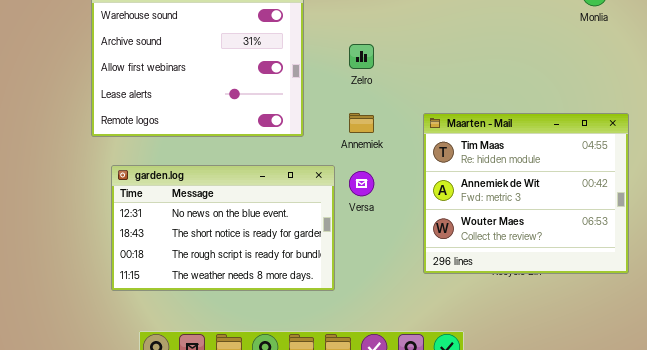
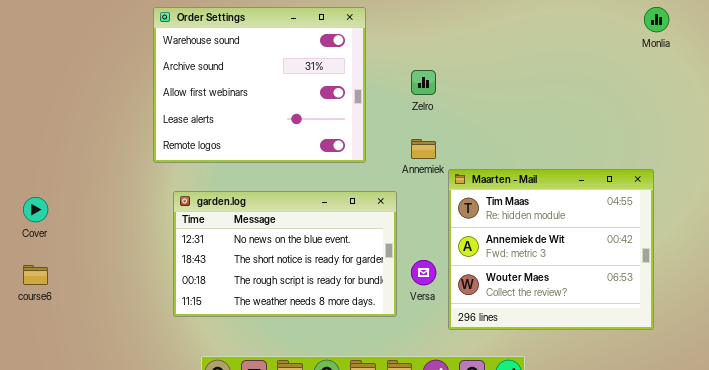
Maarten - Mail: [423,113,629,274] -> [448,169,654,330], moved
Versa: [349,171,374,196] -> [411,260,436,285], moved

